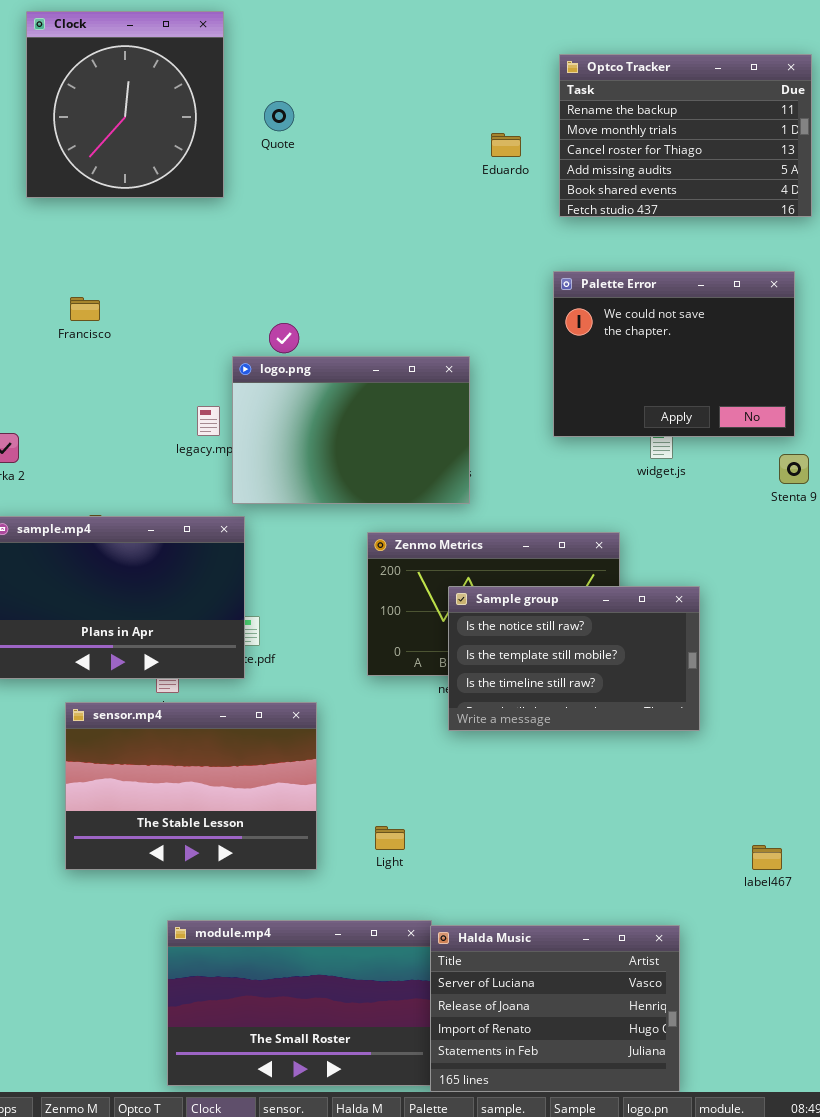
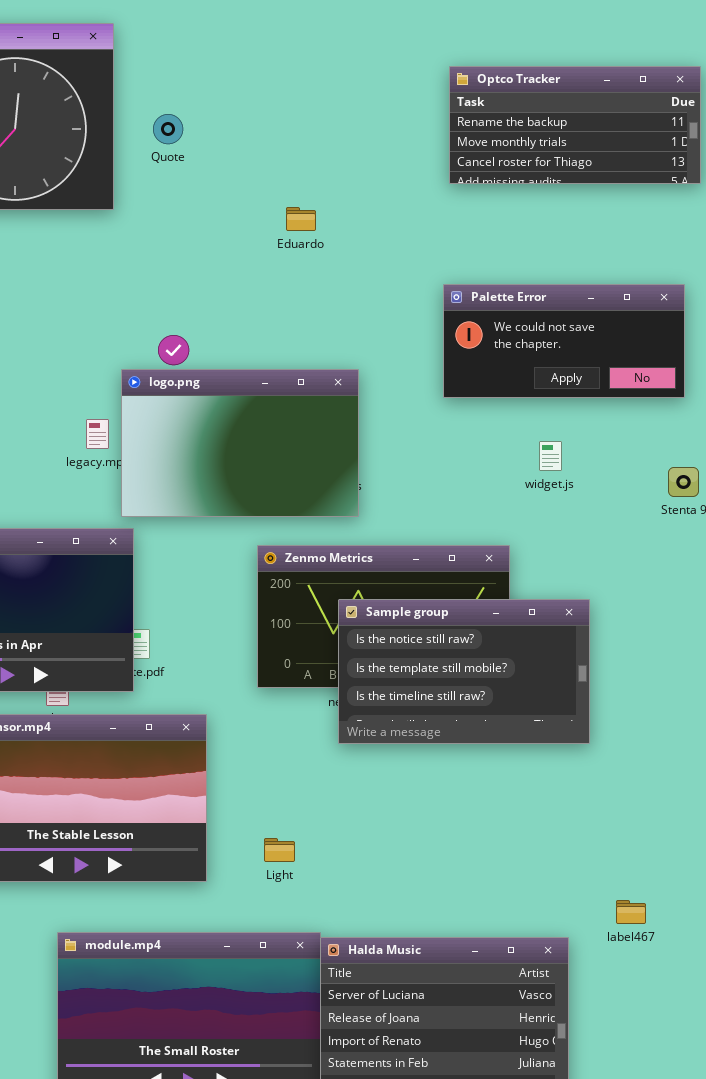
Optco Tracker: [559,54,812,217] -> [449,66,701,184], resized
Eduardo: [491,133,521,157] -> [286,207,316,231], moved
Palette Error: [553,271,795,437] -> [443,284,685,398], resized
label467: [752,845,782,870] -> [616,900,646,924], moved

